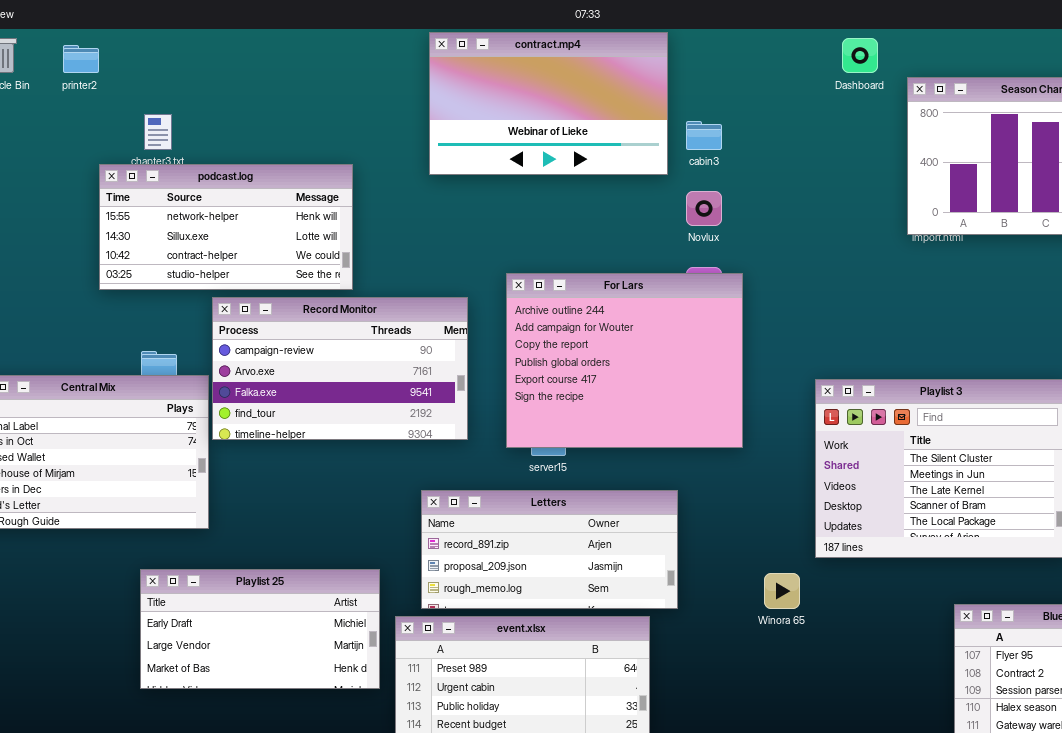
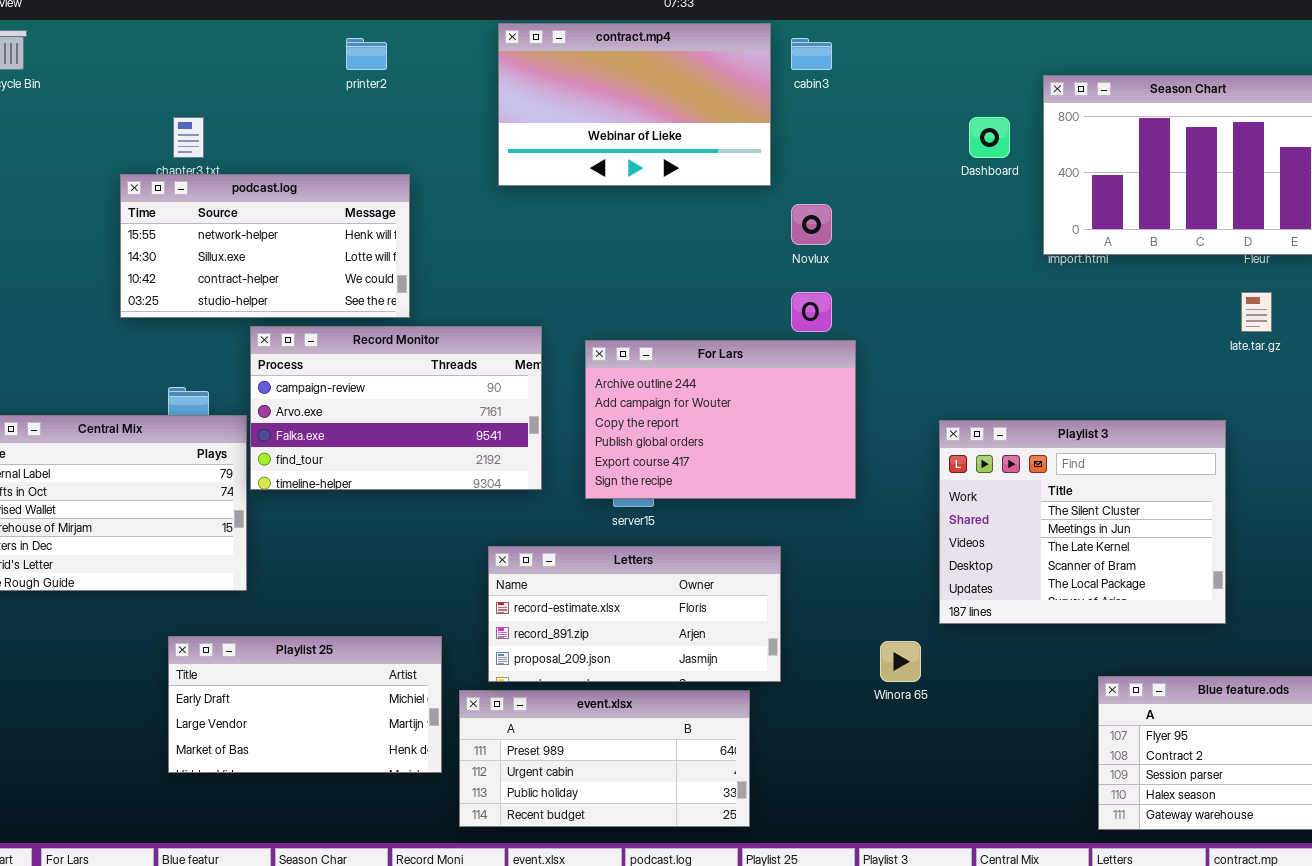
Dashboard: [842,38,878,73] -> [969,117,1010,158], moved
printer2: [63,45,99,73] -> [346,38,387,70], moved
cabin3: [686,121,722,150] -> [791,38,832,70], moved
For Lars: [506,273,743,448] -> [585,340,856,499], resized
Letters: [421,490,678,609] -> [488,546,781,682], scrolled up 1 row

